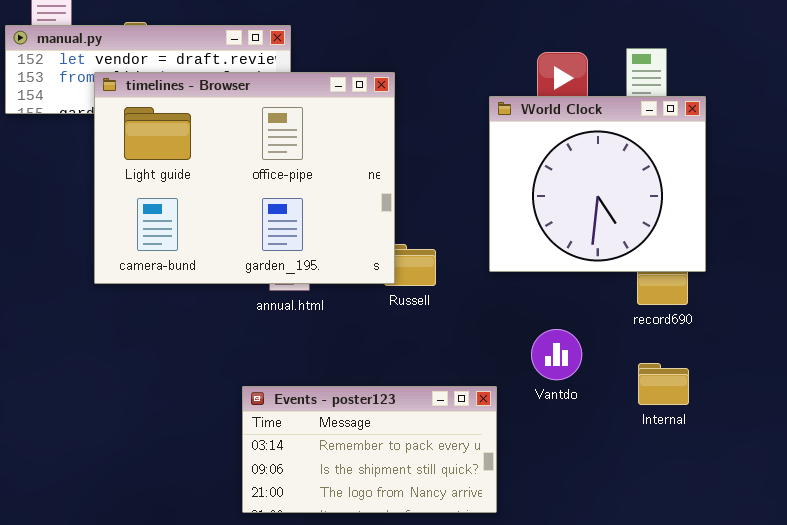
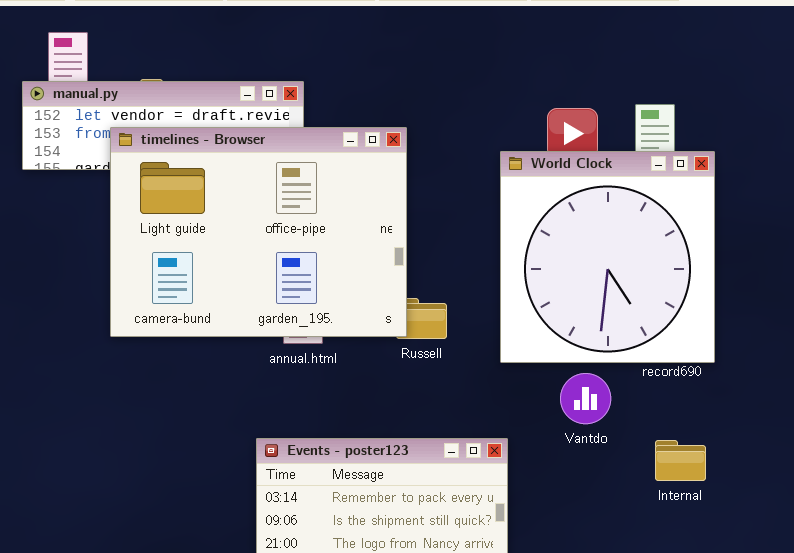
World Clock: [489,96,706,272] -> [500,151,715,363], resized
Vantdo: [531,329,582,380] -> [560,373,611,424], moved
Internal: [638,363,689,405] -> [655,440,706,481], moved

